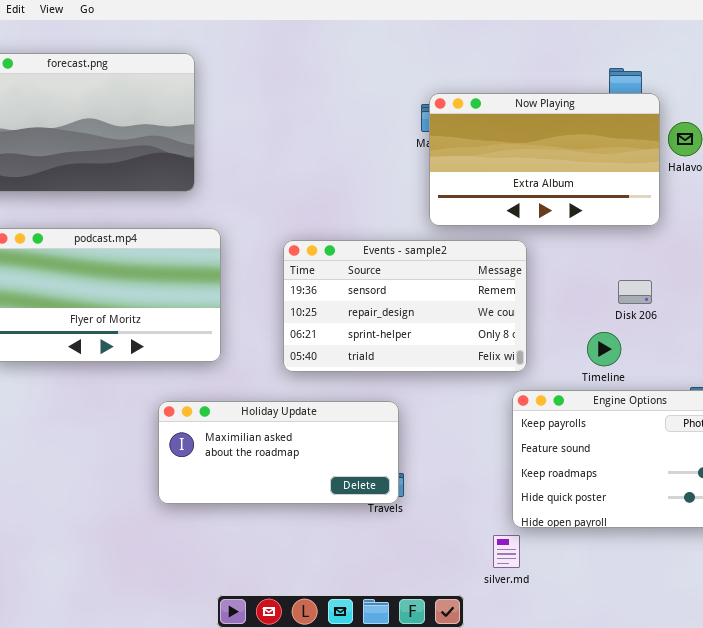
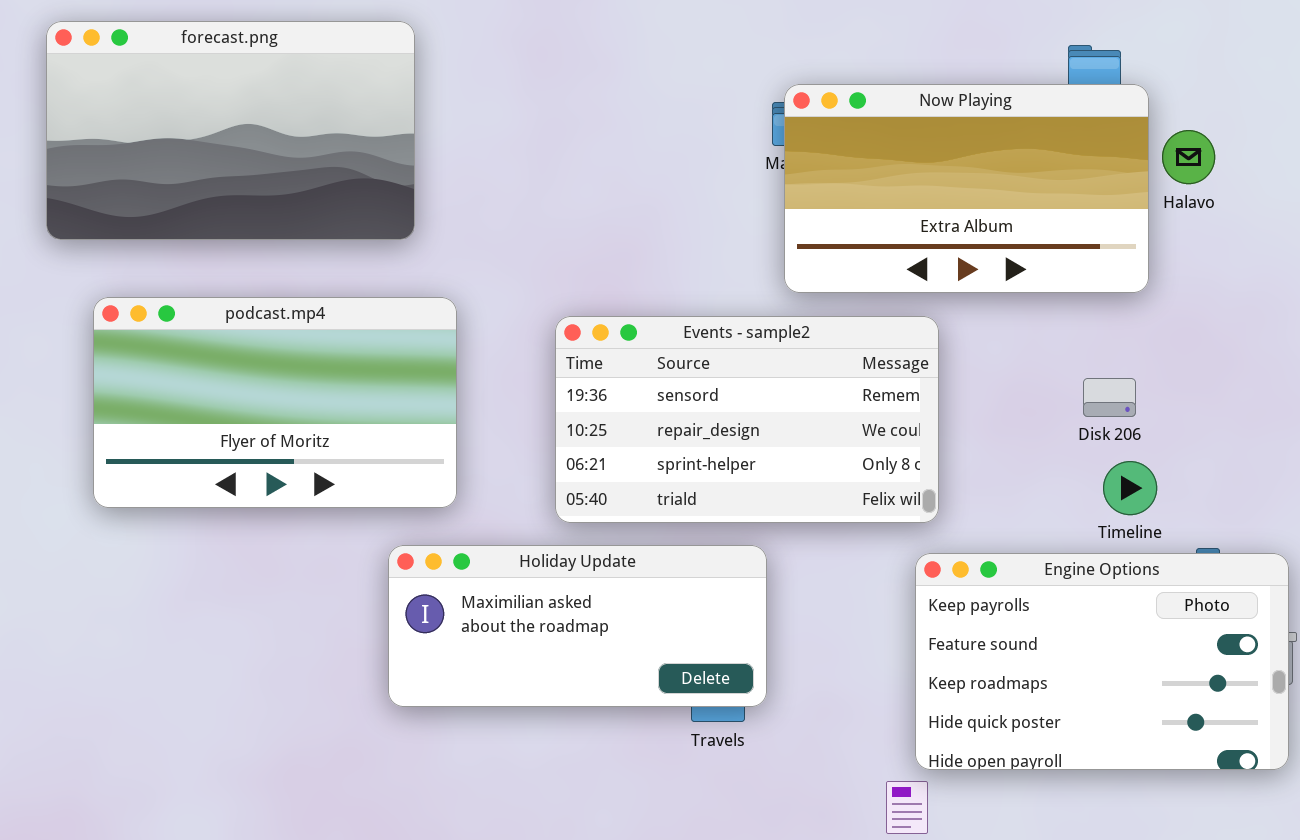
Timeline: [587,332,621,366] -> [1103,461,1157,515], moved
Holiday Update: [158,401,399,504] -> [388,545,767,707], moved

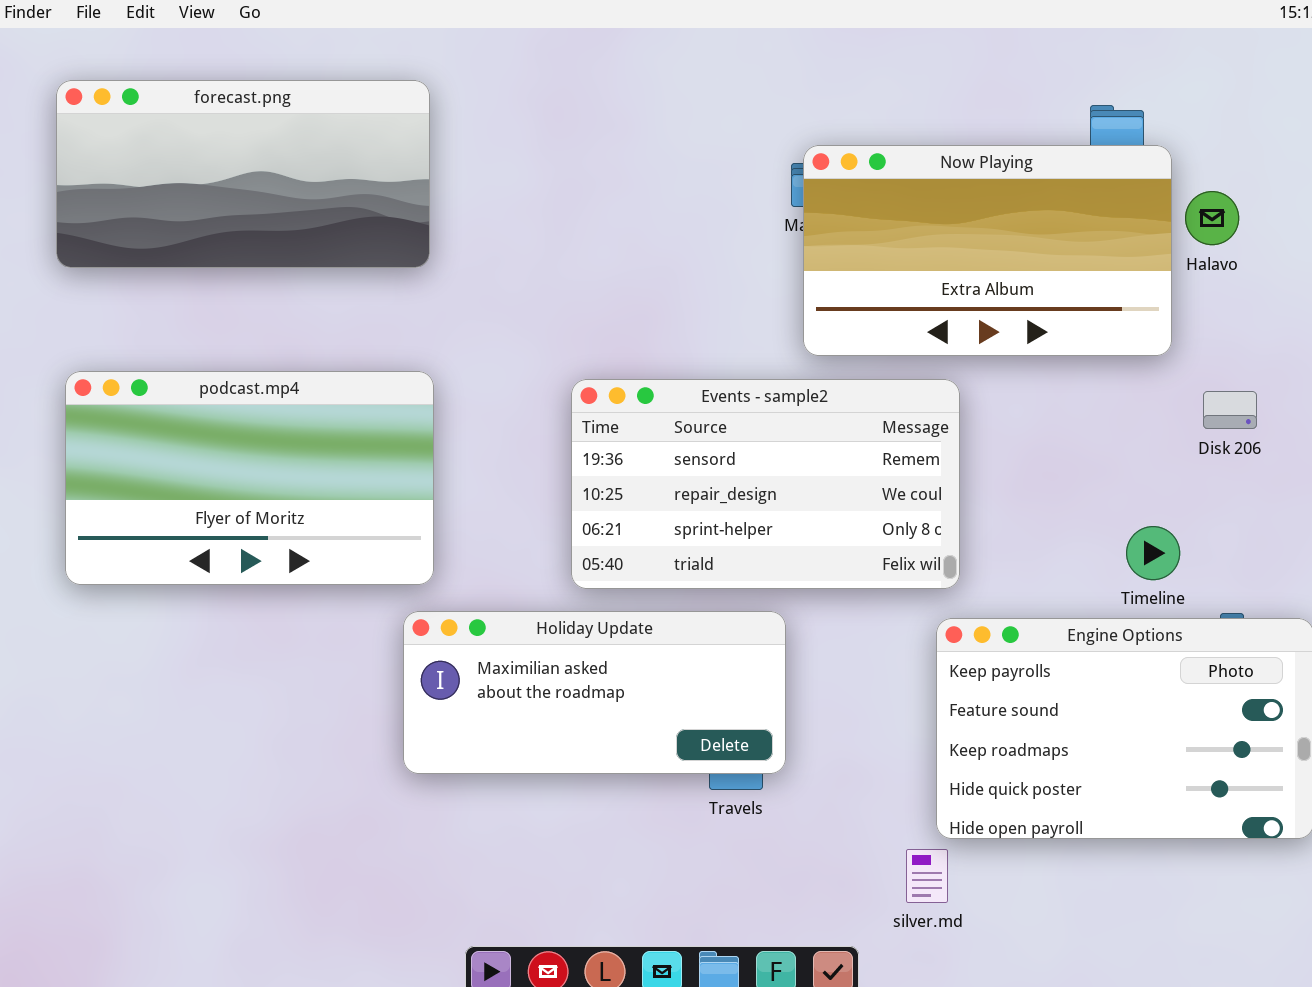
forecast.png: [46,21,415,240] -> [56,80,430,268], resized
podcast.mp4: [93,297,457,508] -> [65,371,434,585], moved
Disk 206: [1083,378,1136,417] -> [1203,391,1257,429], moved

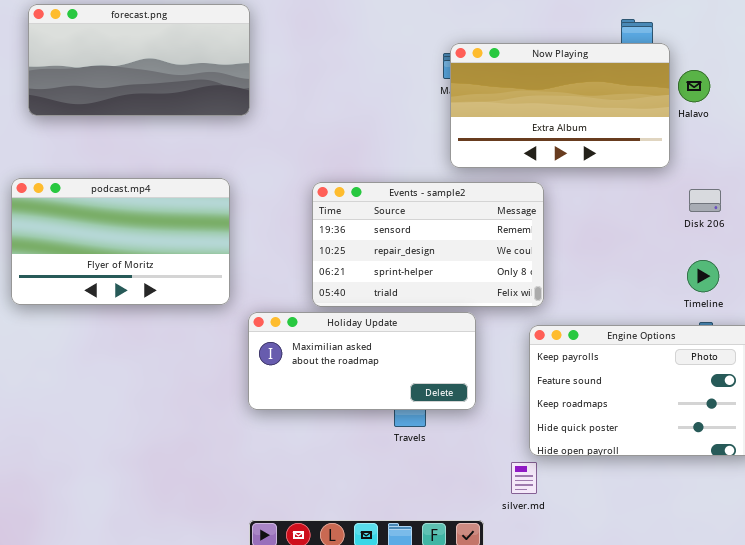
forecast.png: [56,80,430,268] -> [28,4,250,116], moved
Timeline: [1126,526,1180,580] -> [687,260,719,292], moved
Holiday Update: [403,611,786,774] -> [248,312,476,410], moved

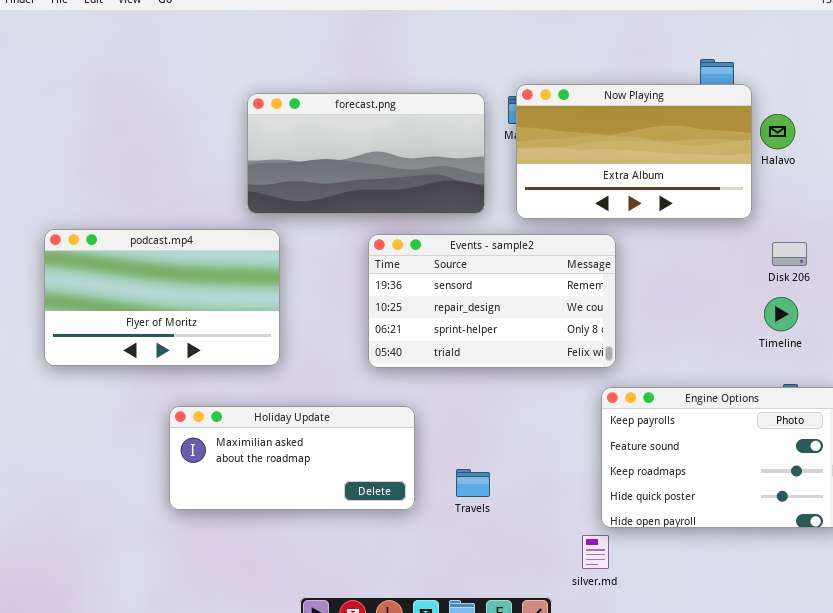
forecast.png: [28,4,250,116] -> [247,93,485,214], moved
Timeline: [687,260,719,292] -> [764,297,798,331], moved
Holiday Update: [248,312,476,410] -> [169,406,415,510], moved

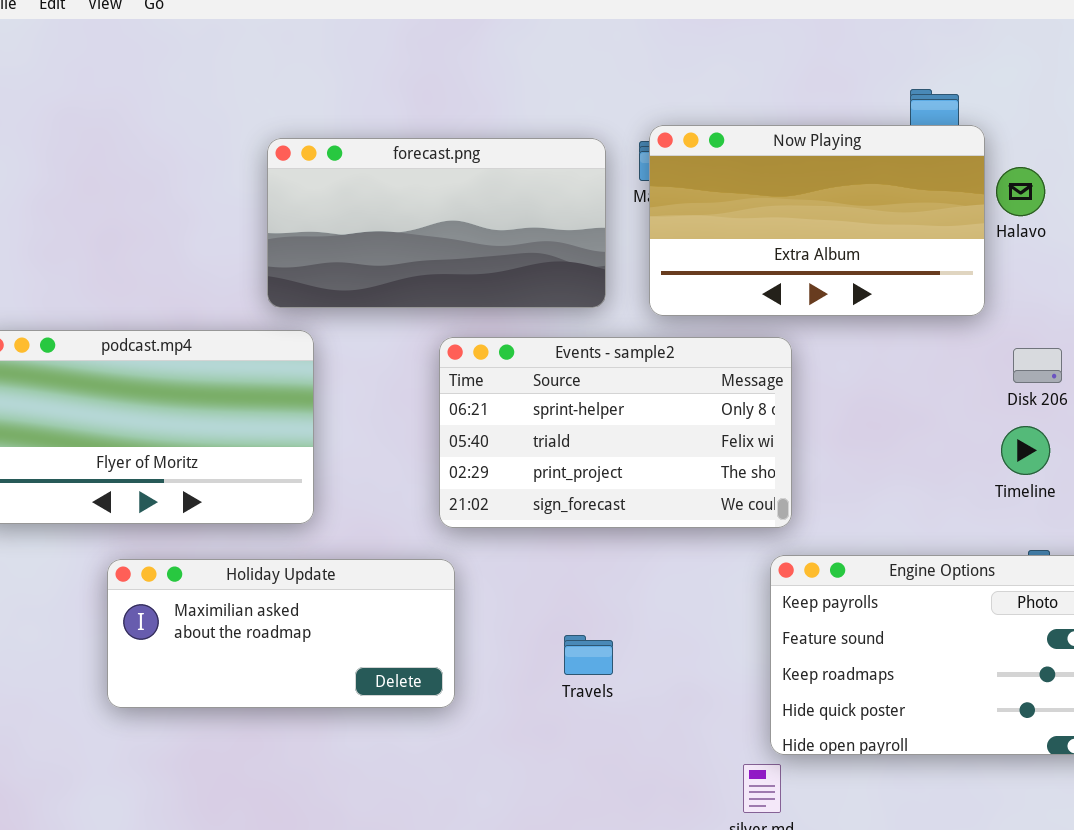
Events - sample2: [368,234,616,368] -> [439,337,792,528], scrolled down 2 rows
Holiday Update: [169,406,415,510] -> [107,559,455,708], moved
Travels: [456,469,490,497] -> [564,635,613,675], moved

